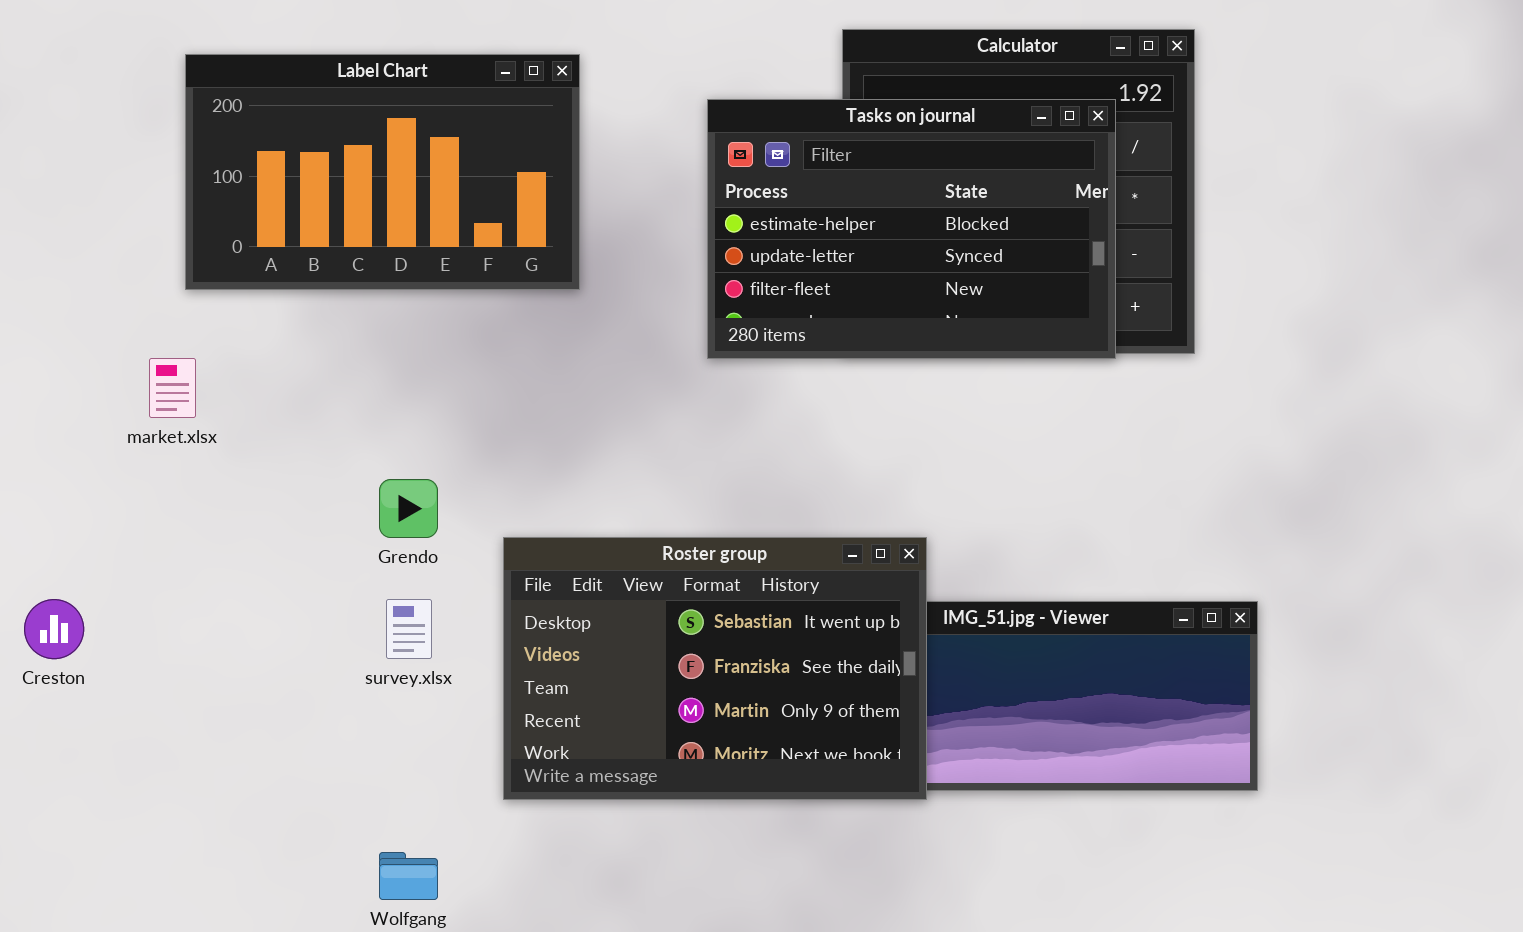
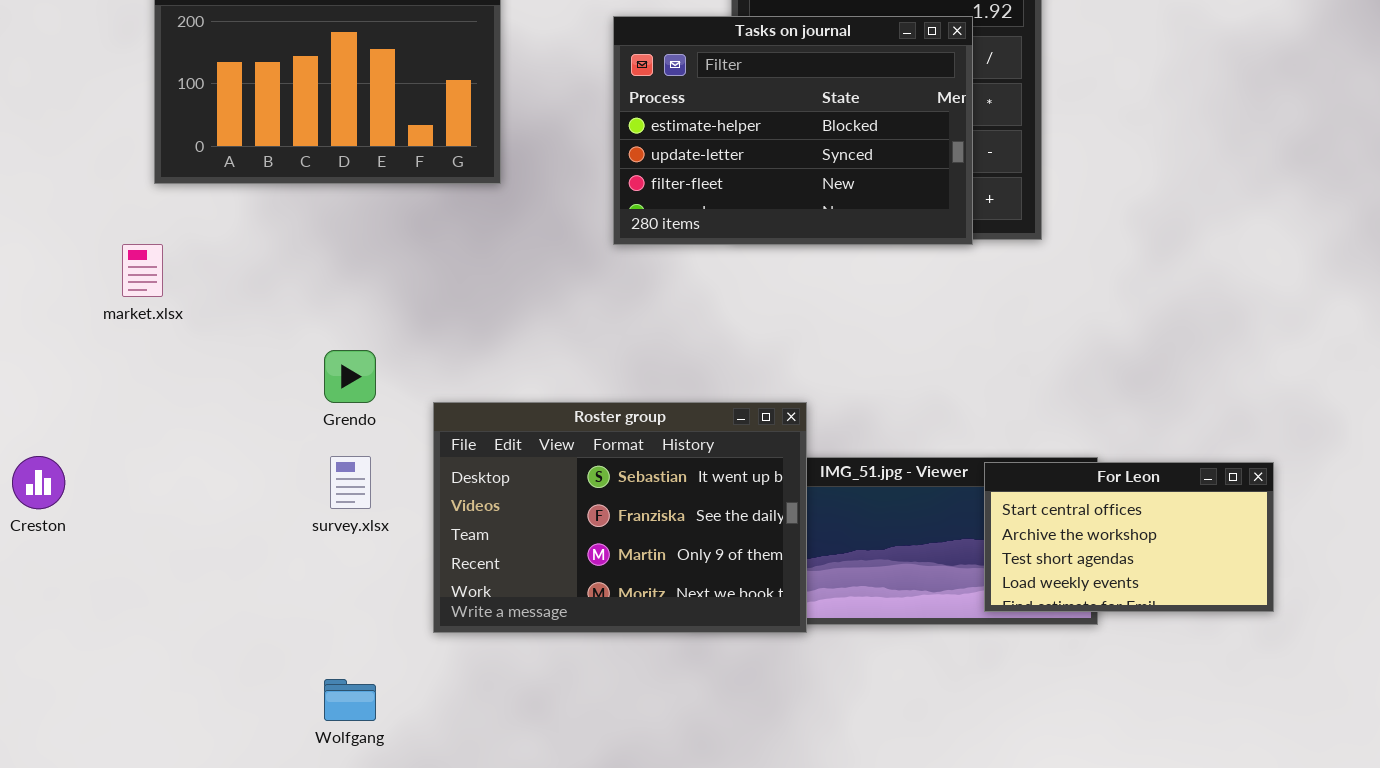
For Leon: none -> [984,462,1274,612], opened

